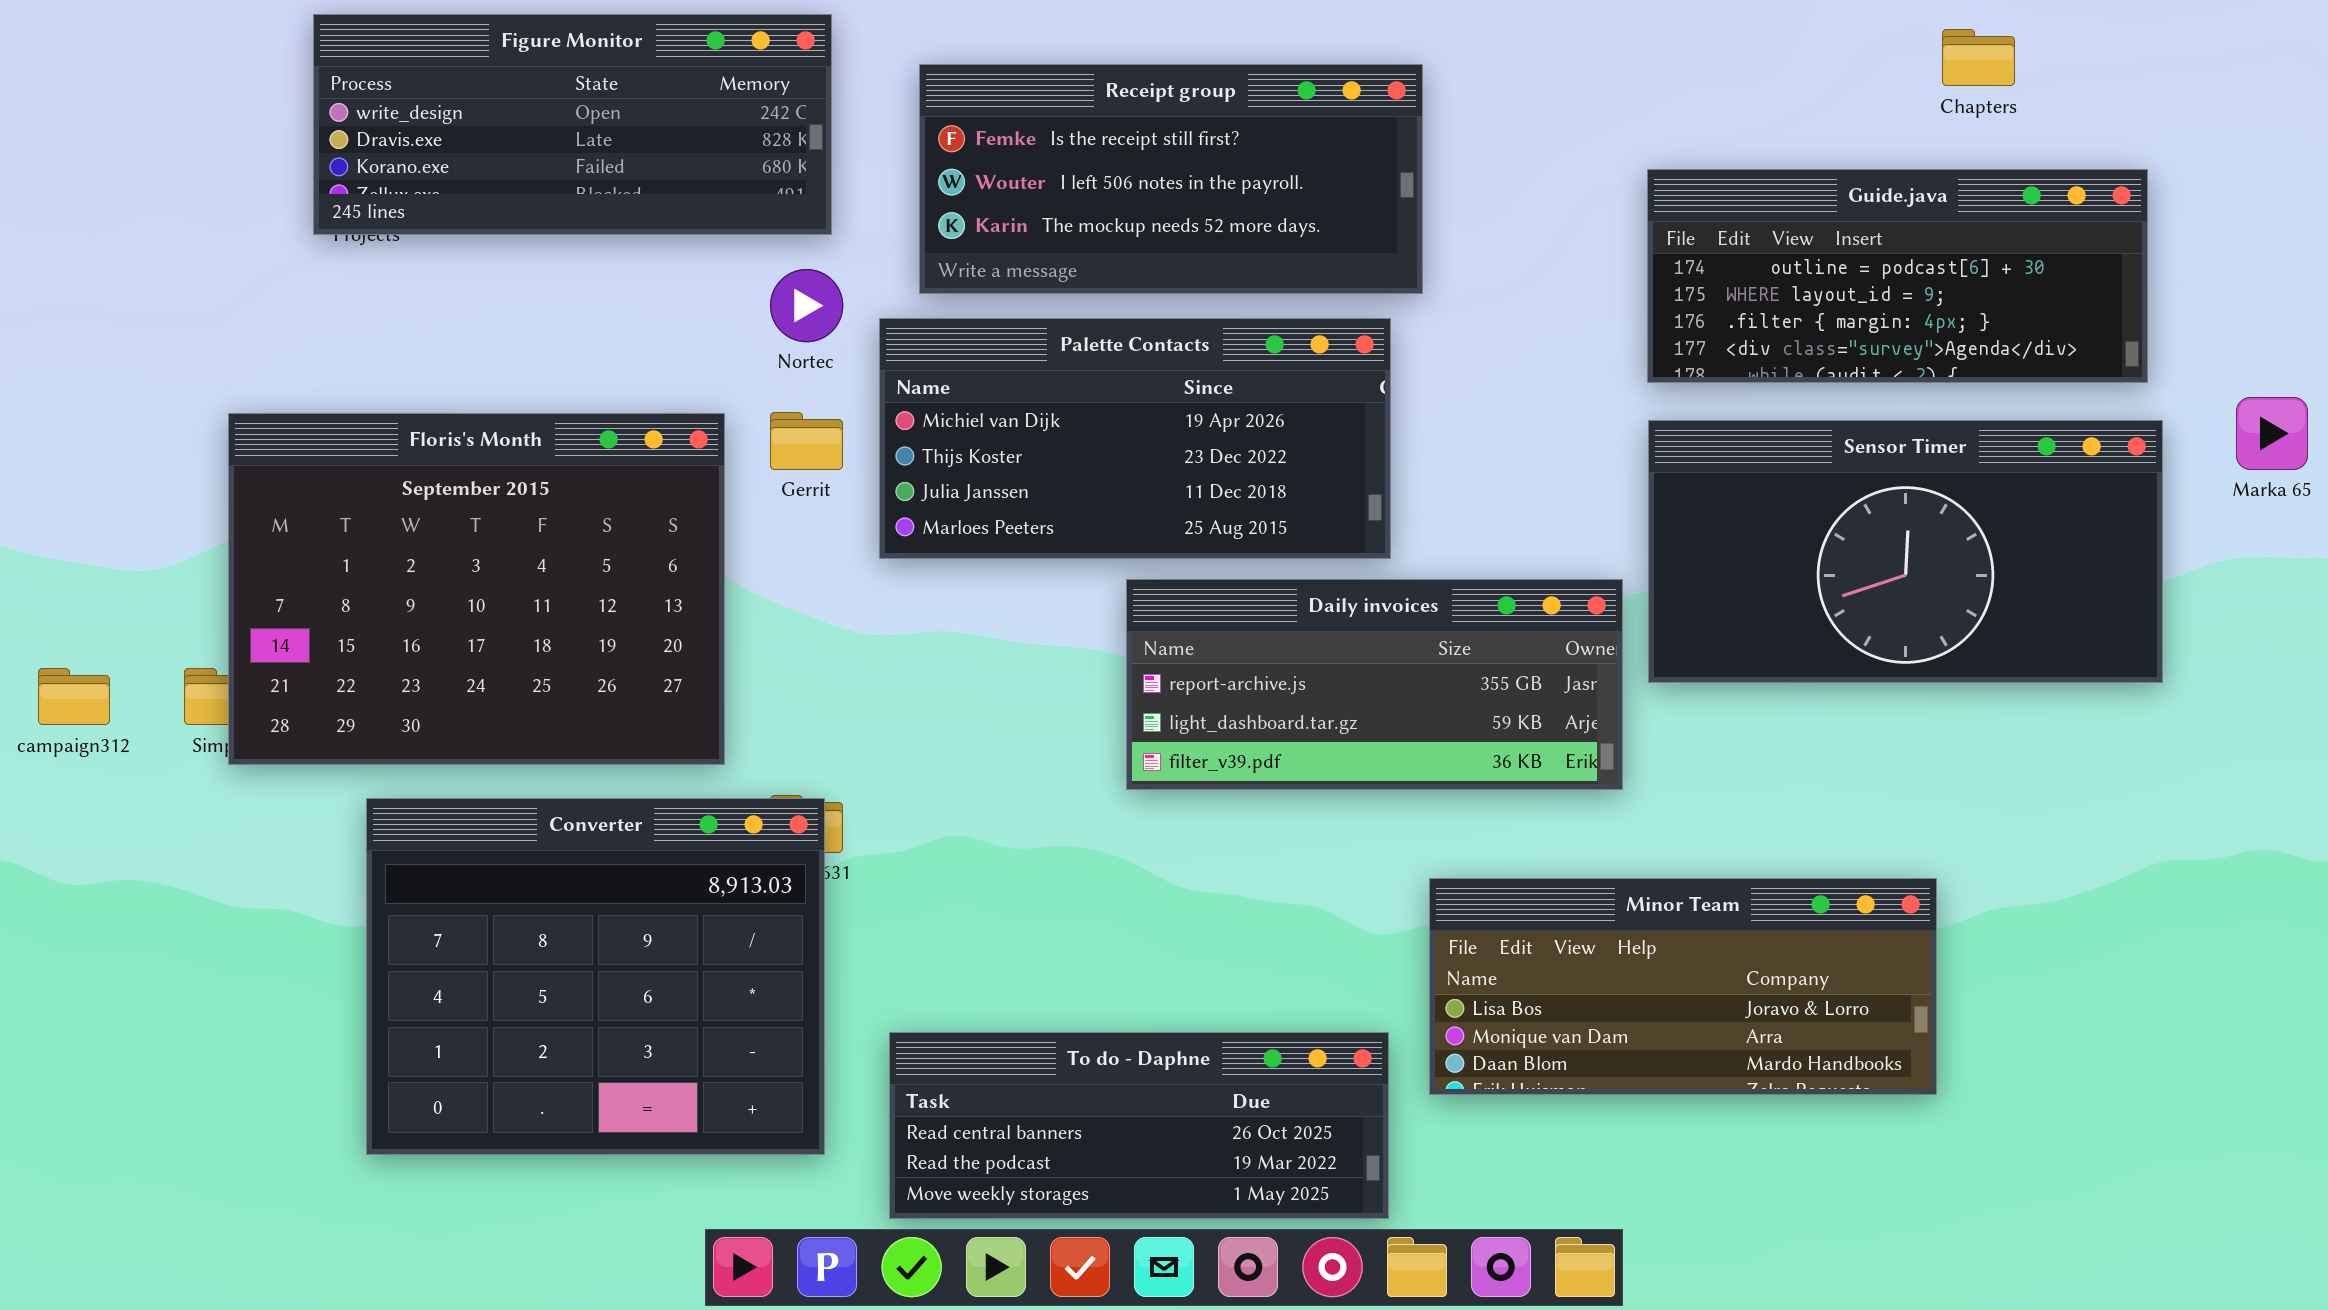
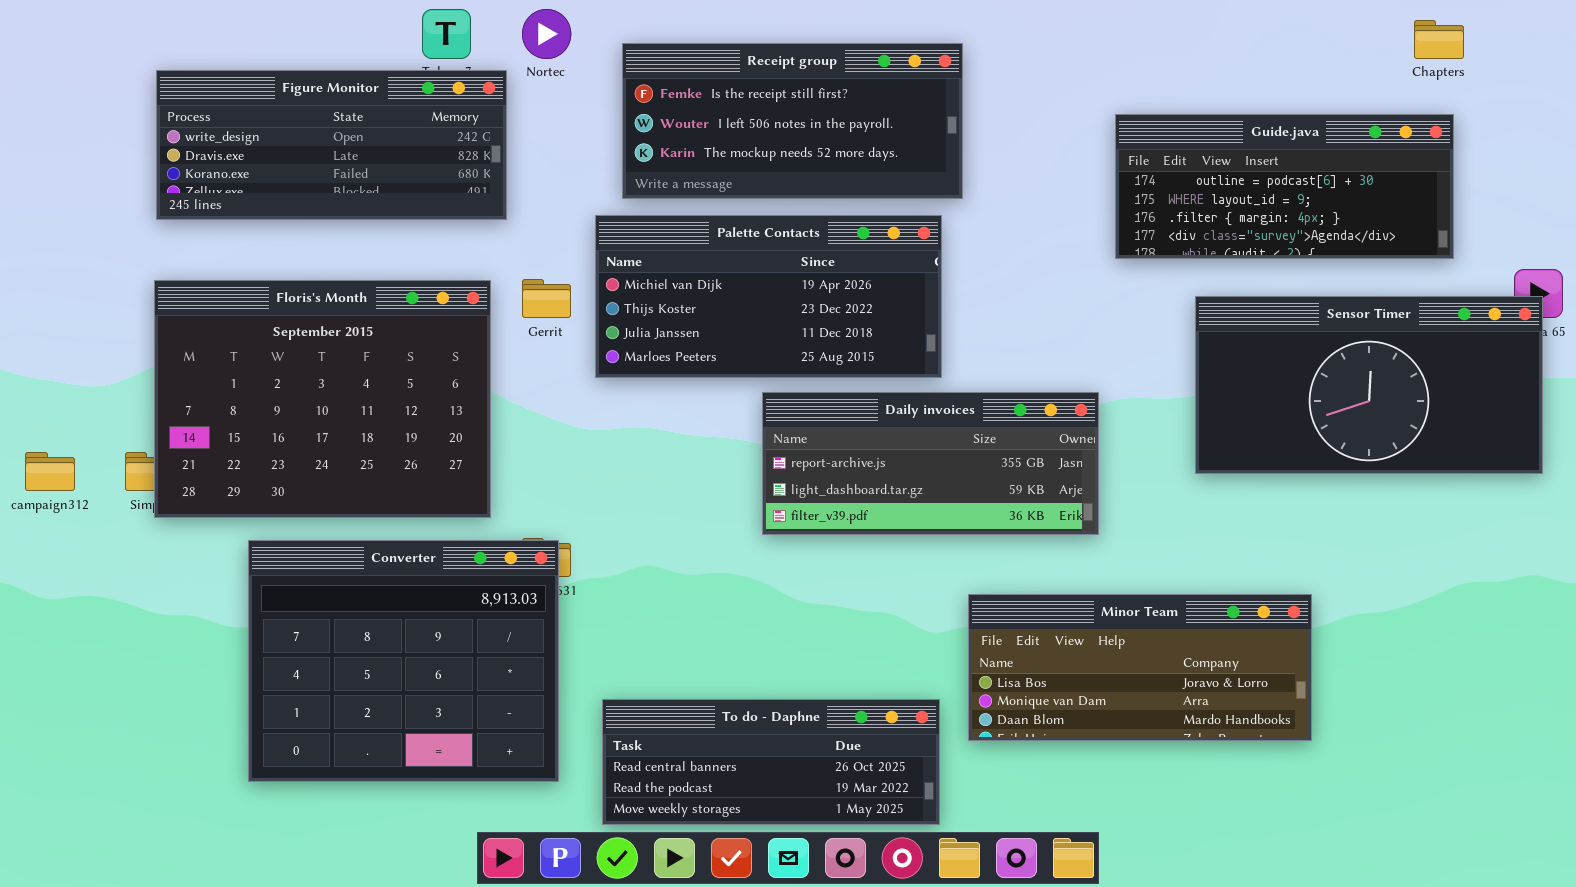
Figure Monitor: [313,14,832,235] -> [156,70,507,220], moved
Chapters: [1942,29,2015,86] -> [1414,20,1464,59], moved
Nortec: [770,269,843,342] -> [522,9,571,59], moved
Sensor Timer: [1648,420,2163,683] -> [1195,296,1543,474], moved

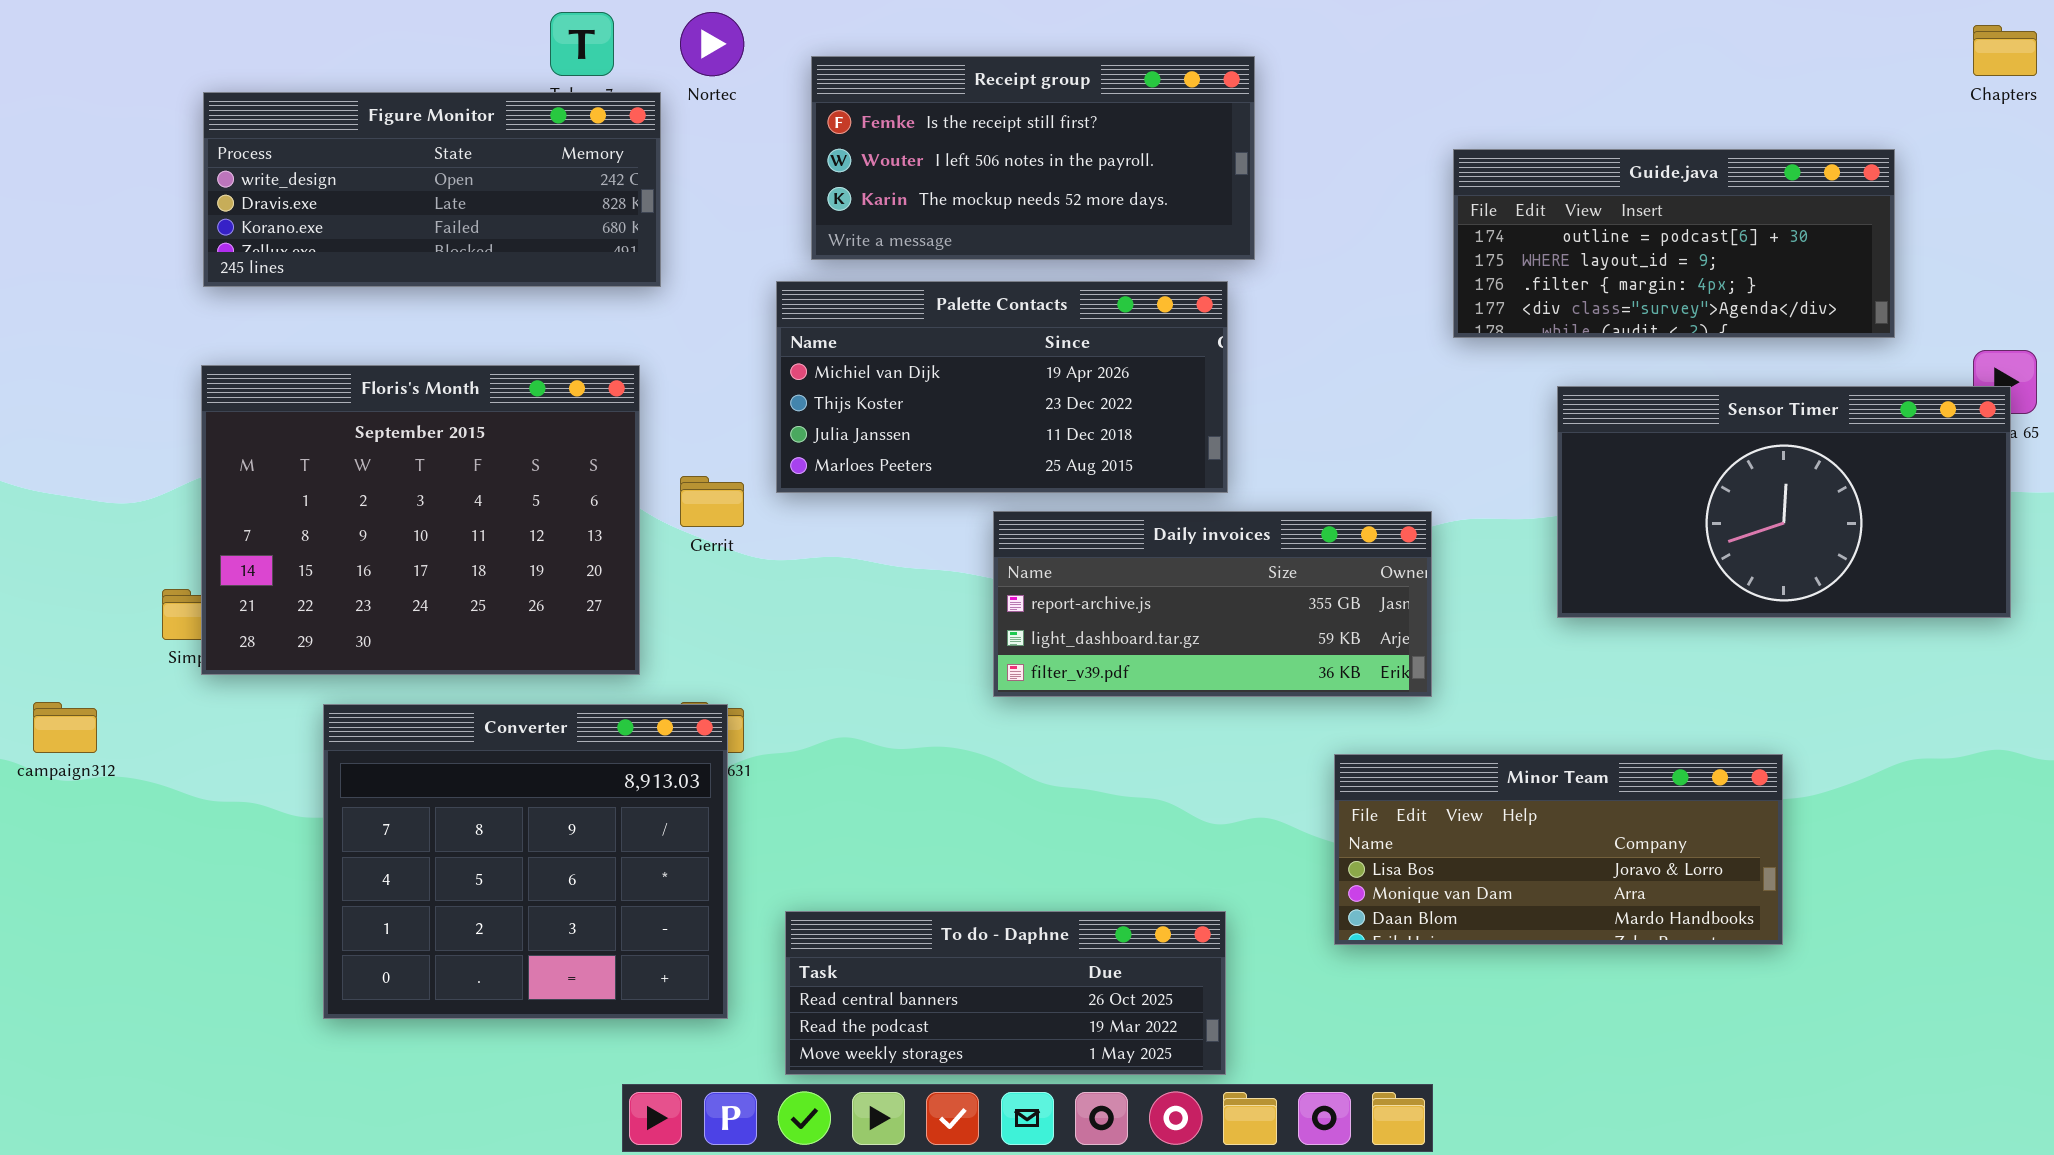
Chapters: [1414,20,1464,59] -> [1973,25,2037,76], moved
Gerrit: [522,279,571,318] -> [680,476,744,527], moved
campaign312: [25,452,75,491] -> [33,702,97,753], moved
Minor Team: [968,594,1312,741] -> [1334,754,1783,945], moved

